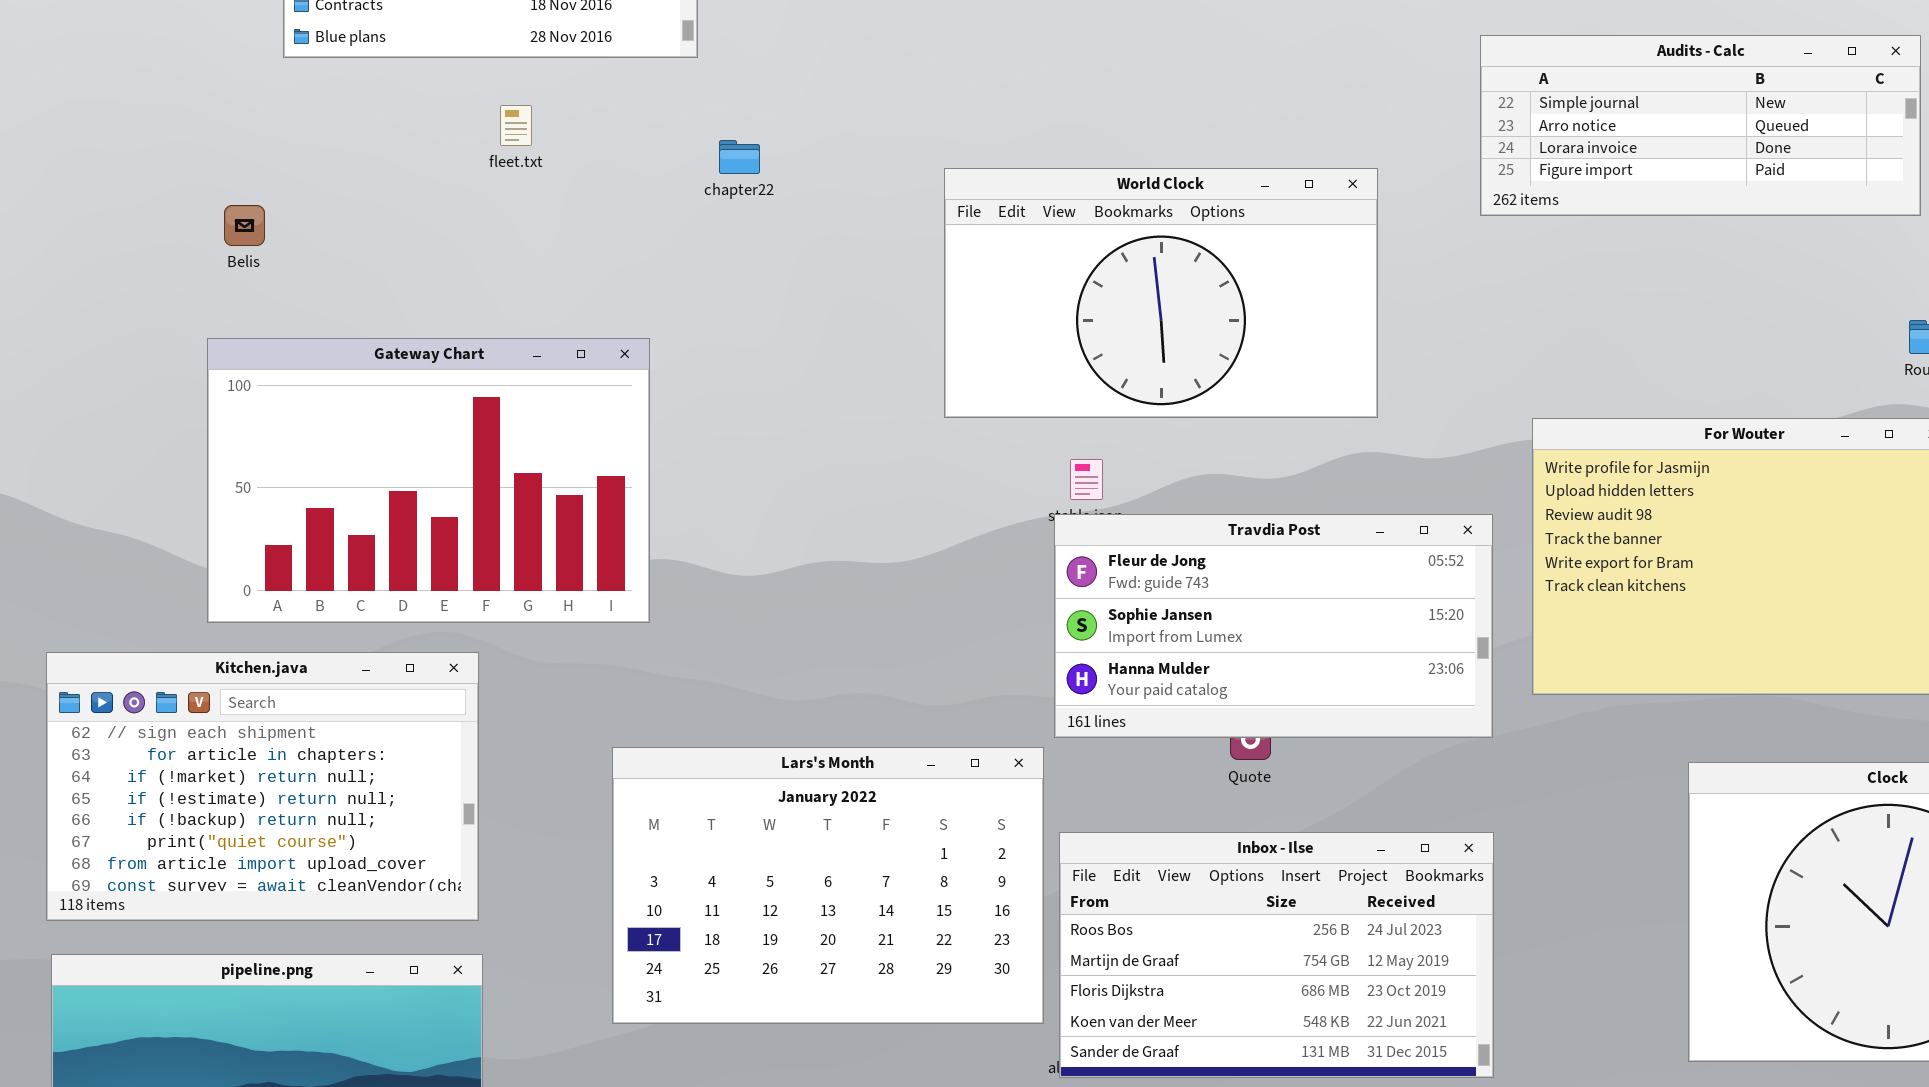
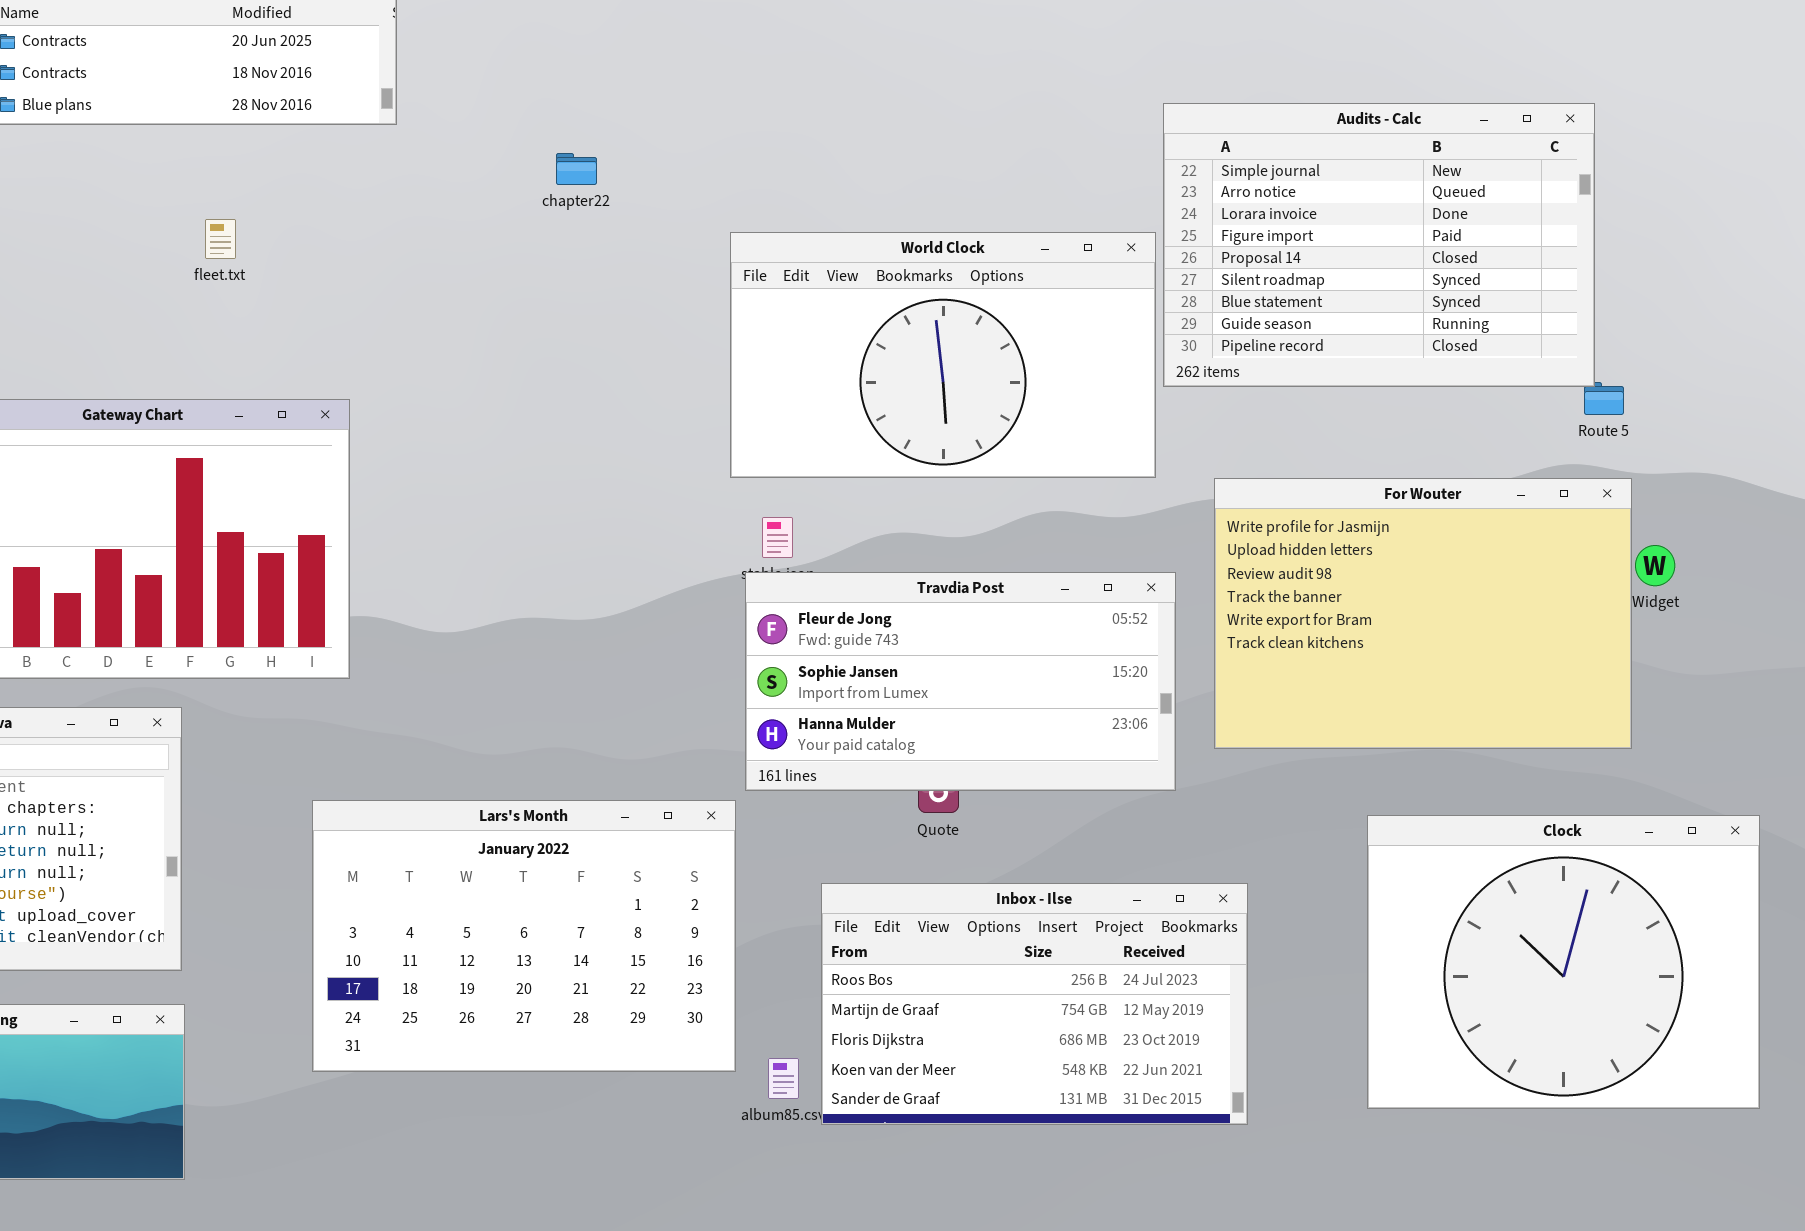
Audits - Calc: [1480,35,1921,216] -> [1163,103,1595,387], resized
fleet.txt: [500,105,532,146] -> [205,219,236,259], moved
chapter22: [719,140,760,174] -> [556,153,597,185], moved
World Clock: [944,168,1378,418] -> [730,232,1156,478], moved
Inbox - Ilse: [1059,832,1494,1078] -> [821,883,1248,1125], moved

